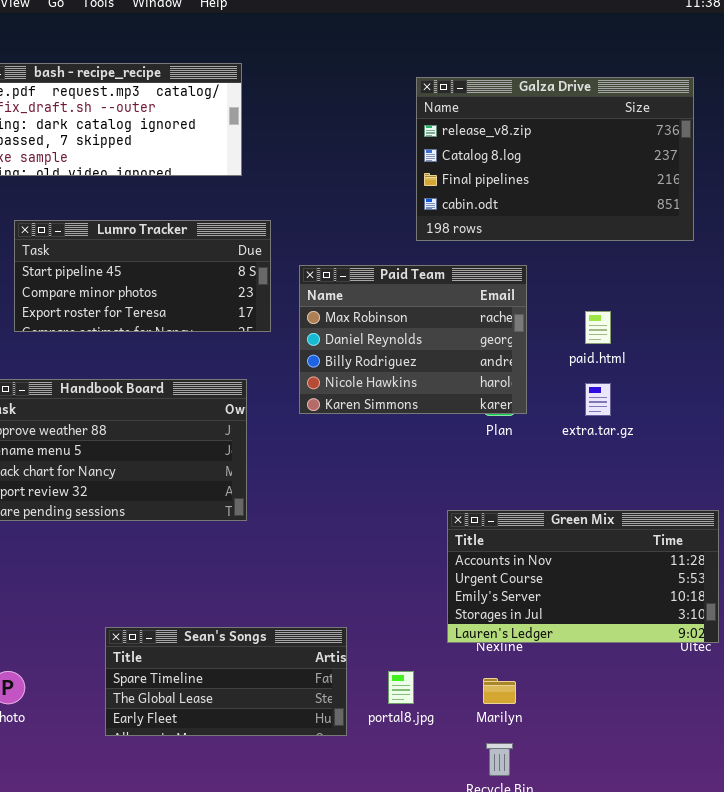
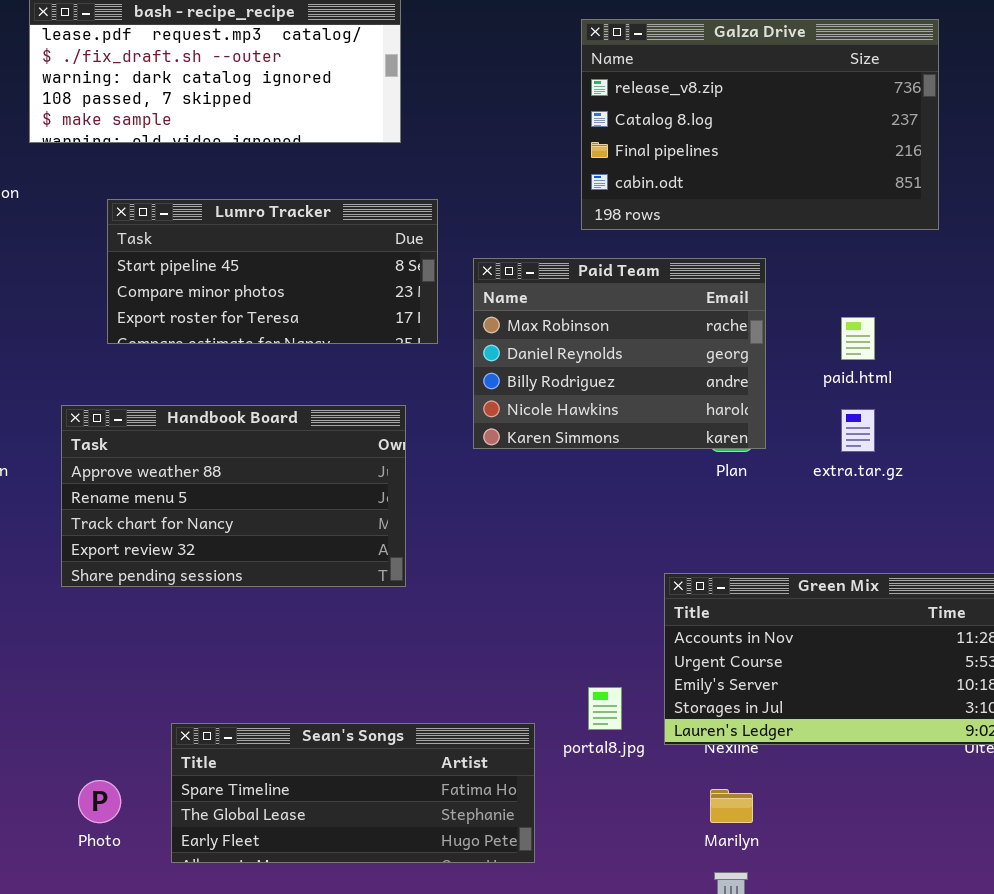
Galza Drive: [416,77,694,241] -> [581,19,939,230], moved
Sean's Songs: [105,627,347,736] -> [171,723,535,863], resized
portal8.jpg: [388,671,414,704] -> [588,687,622,730], moved

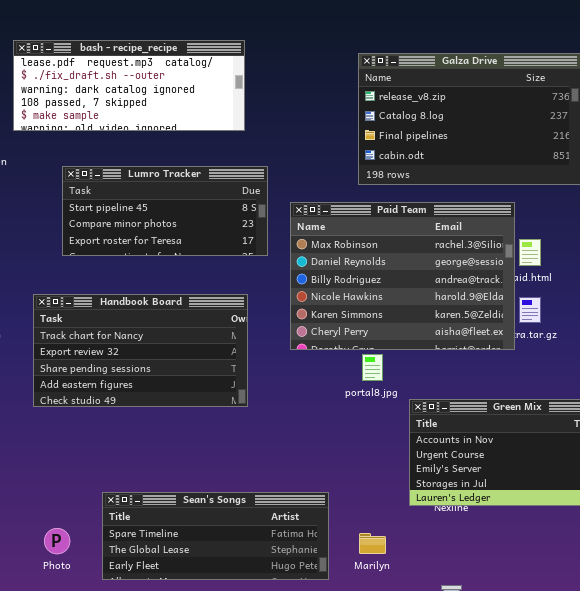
Paid Team: [473,258,766,449] -> [290,202,515,350], resized
Handbook Board: [61,405,406,587] -> [33,294,248,407], scrolled down 2 rows
portal8.jpg: [588,687,622,730] -> [362,354,383,381], moved
Marilyn: [710,789,753,823] -> [359,533,386,554], moved

